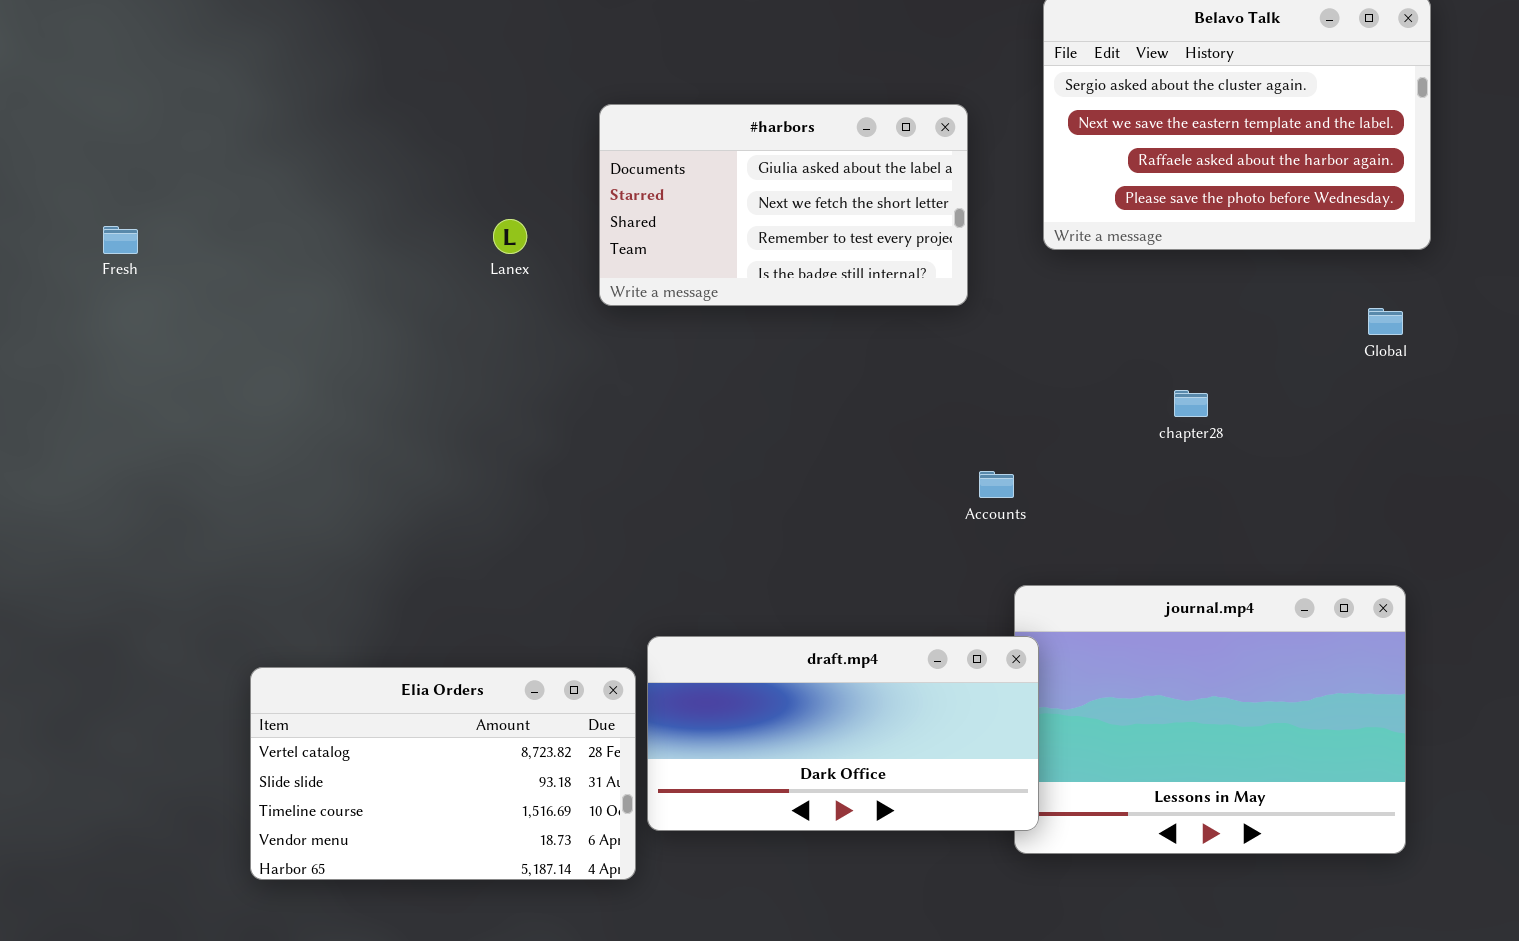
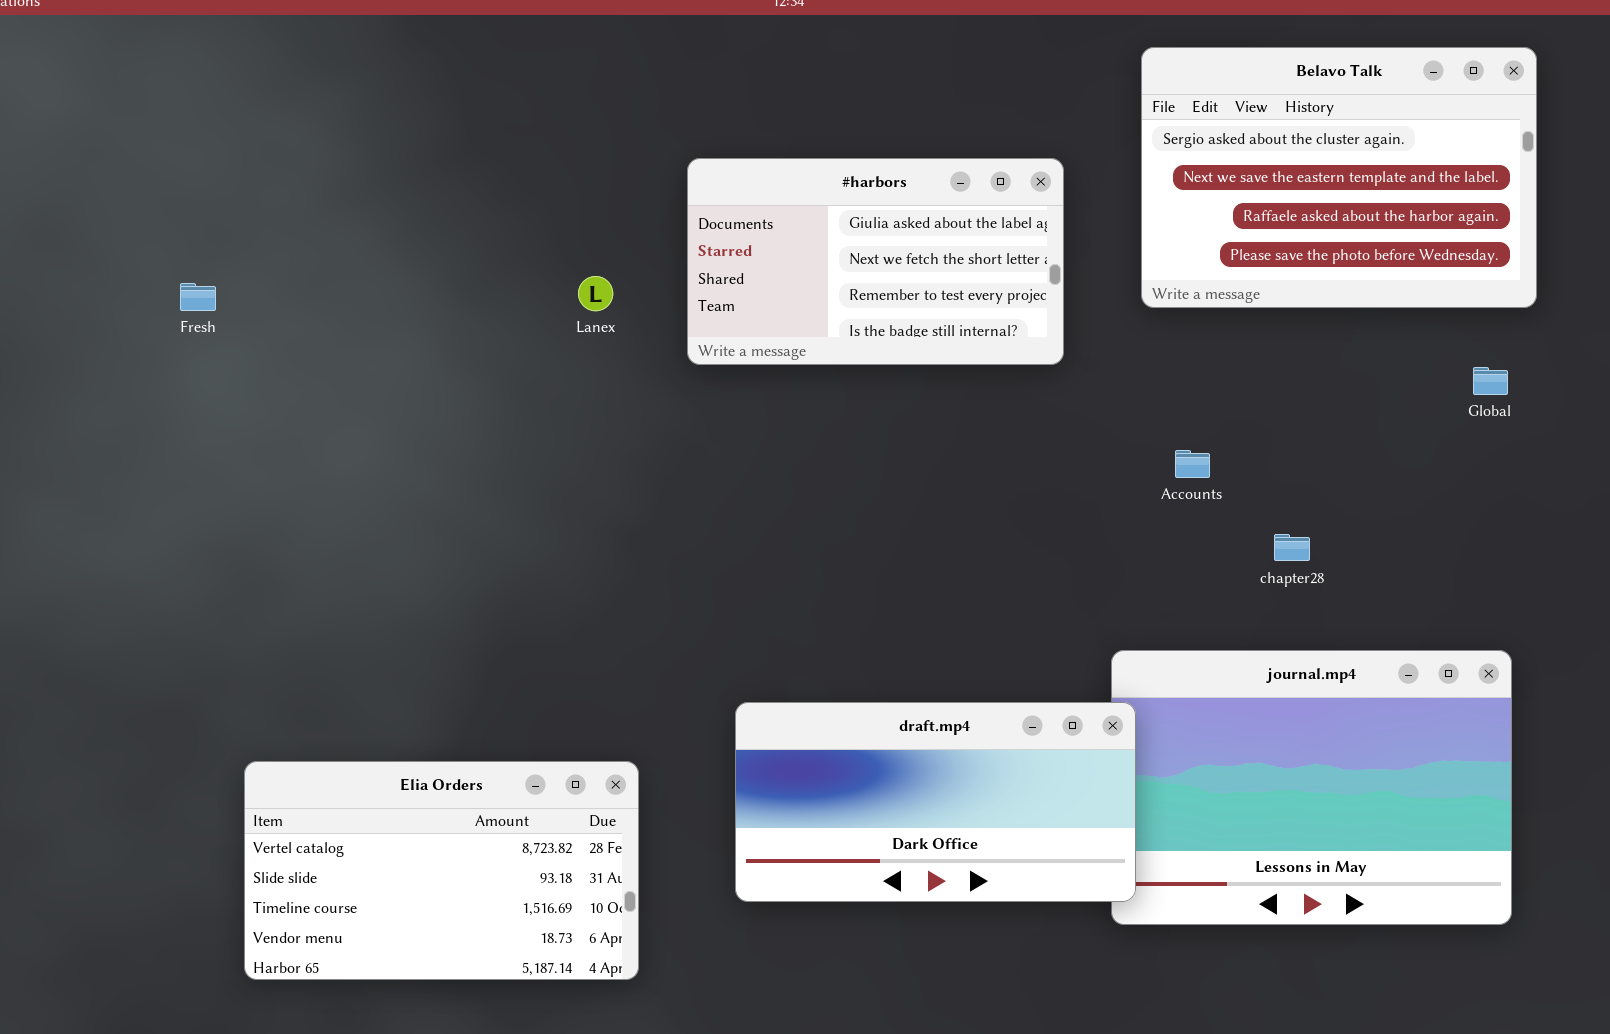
chapter28: [1174,390,1208,417] -> [1274,534,1310,561], moved
Accounts: [979,471,1014,498] -> [1175,450,1210,478], moved
Elia Orders: [250,667,636,880] -> [244,761,639,980], moved

